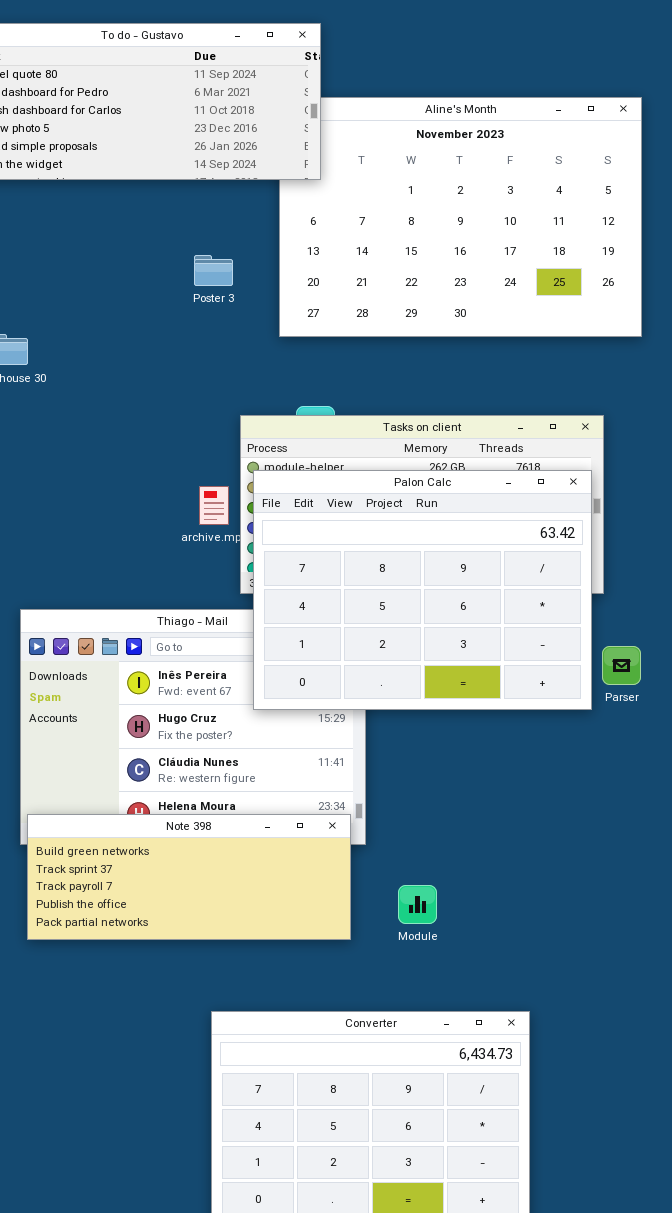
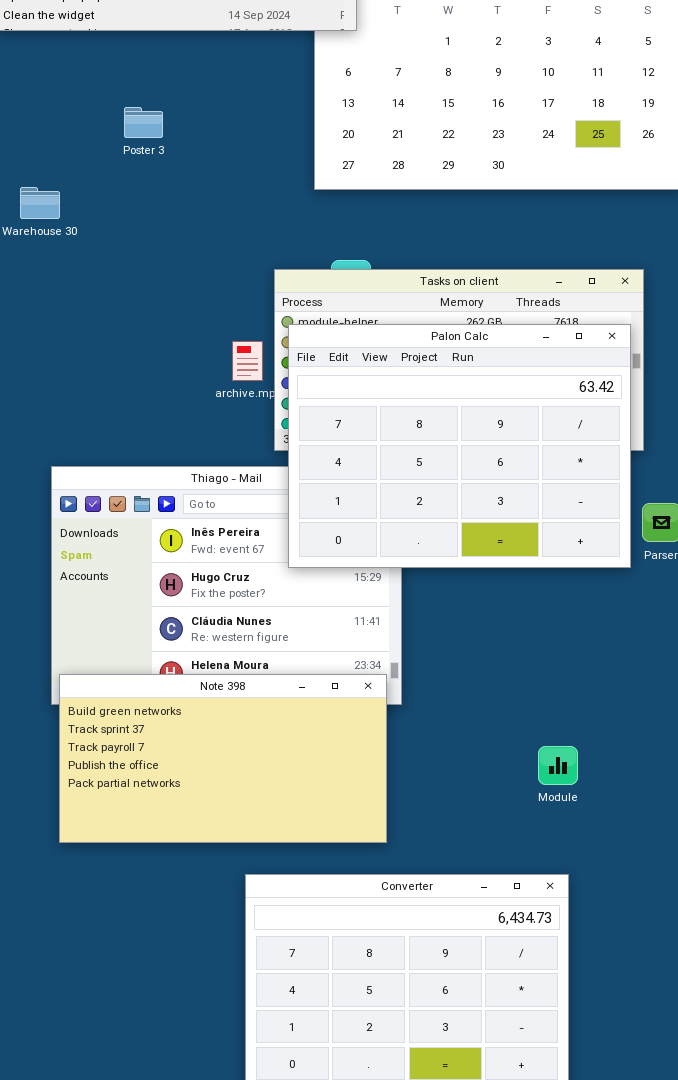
Poster 3: [194,255,233,286] -> [124,107,163,138], moved
Note 398: [27,814,351,940] -> [59,674,387,843], resized
Module: [398,885,437,924] -> [538,746,578,785], moved

